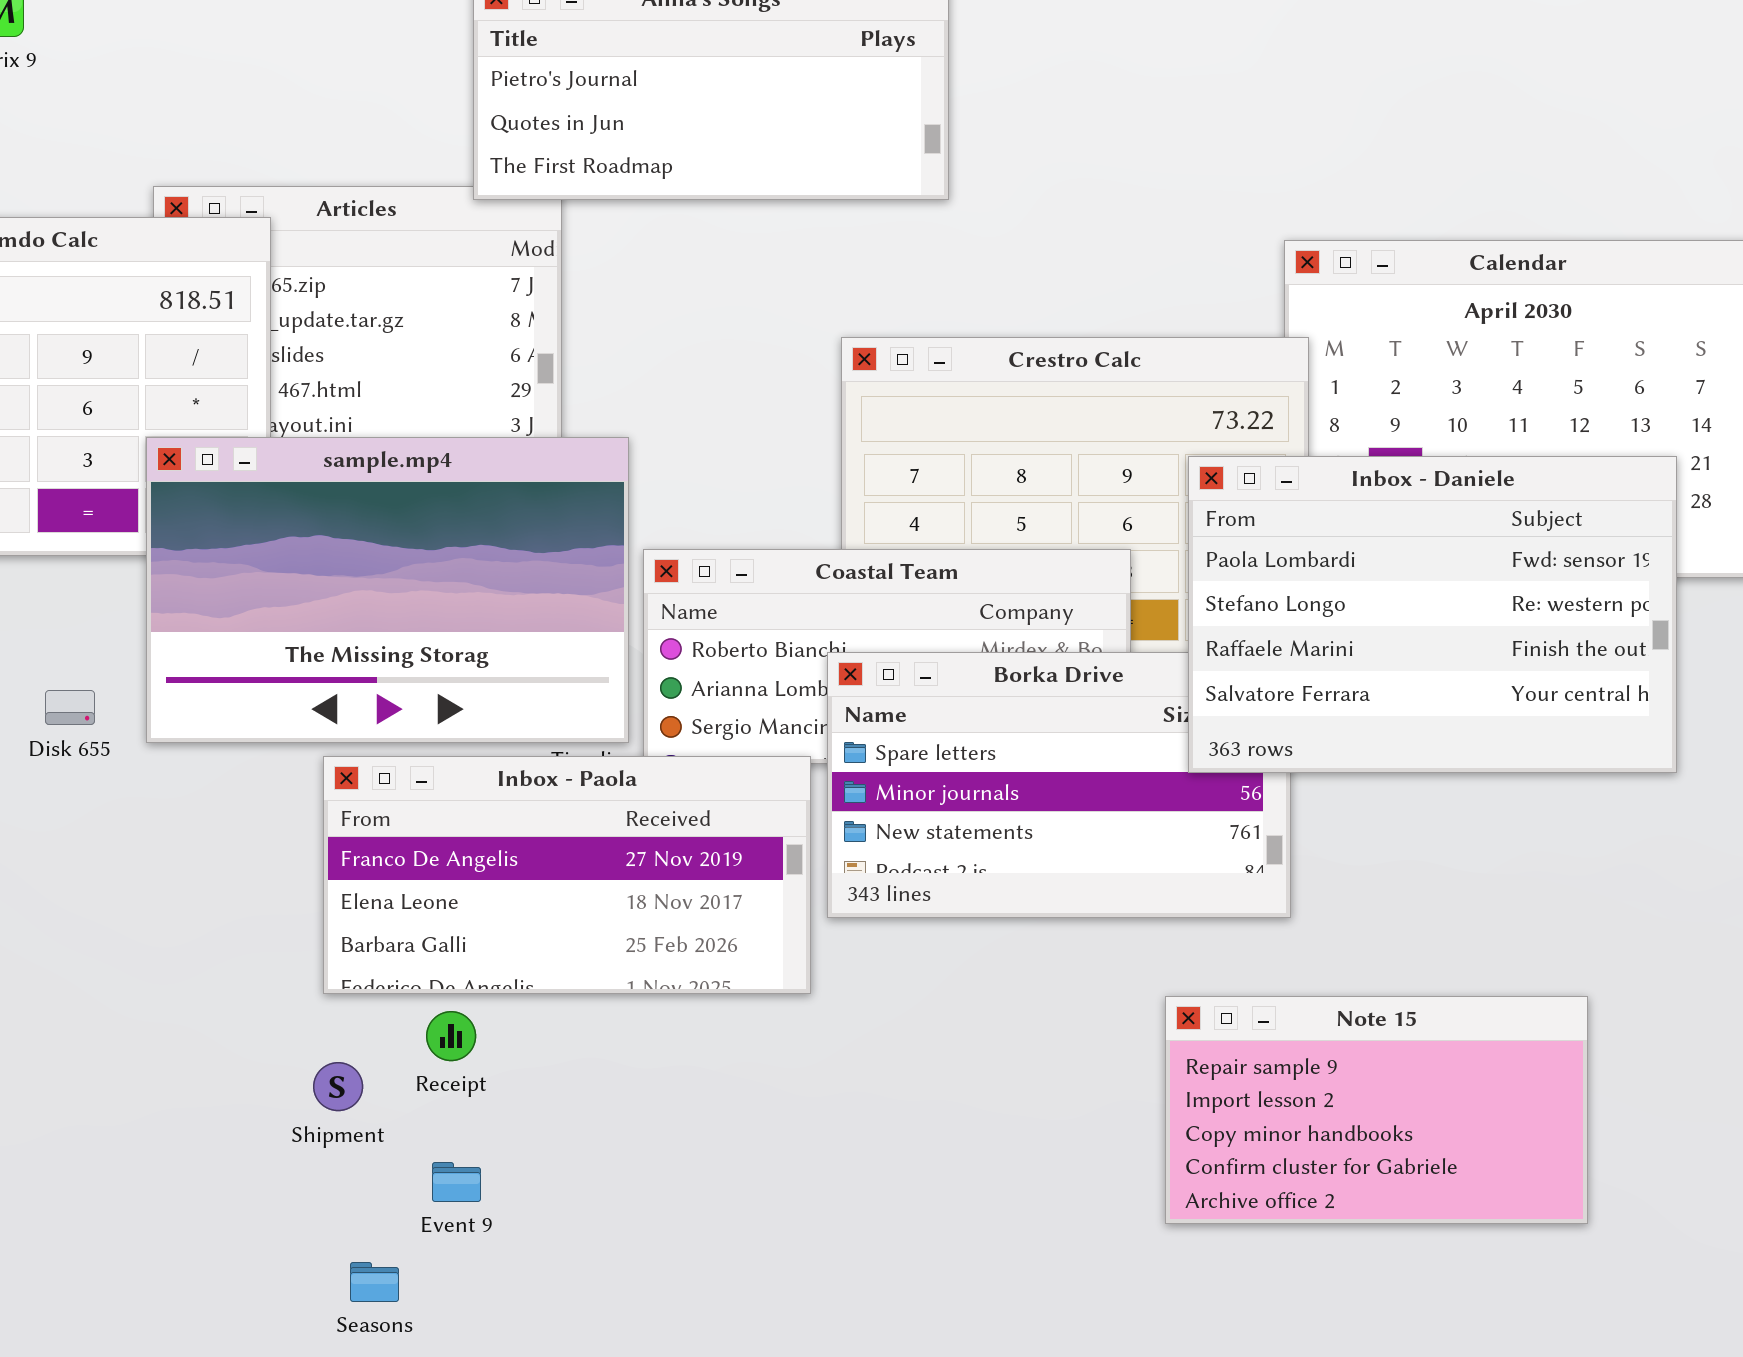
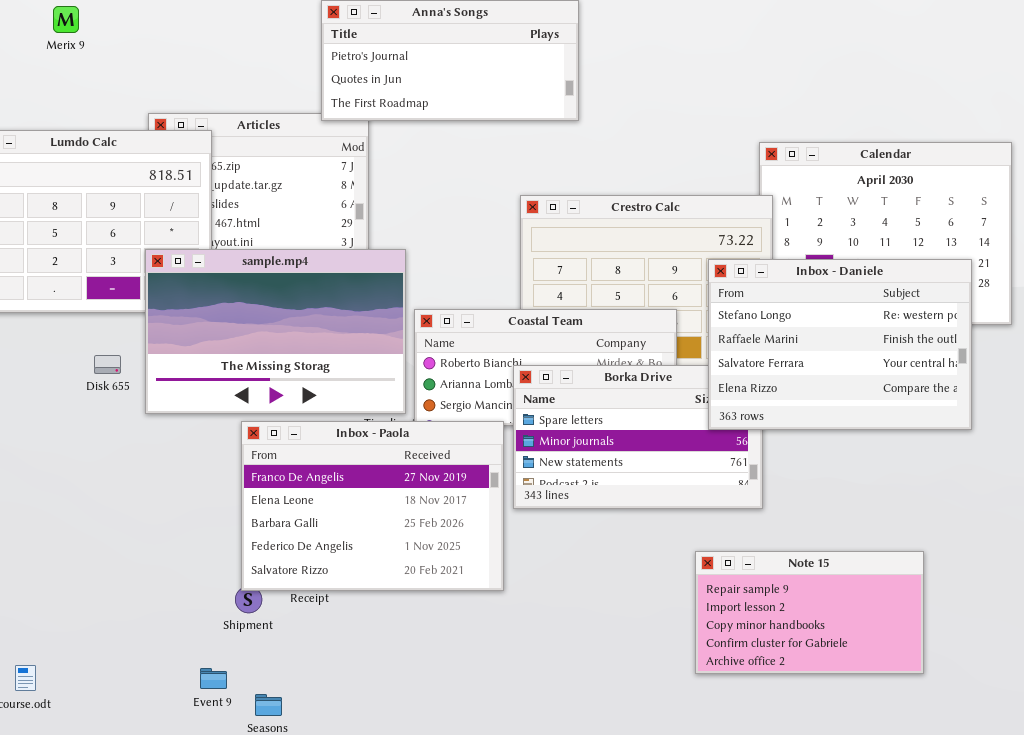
Inbox - Daniele: [1188,456,1677,773] -> [708,259,972,430], scrolled down 1 row
Disk 655: [45,690,95,725] -> [94,355,121,374], moved
Inbox - Paola: [323,756,811,994] -> [241,421,504,591], resized
Event 9: [432,1162,481,1202] -> [200,668,227,689], moved

